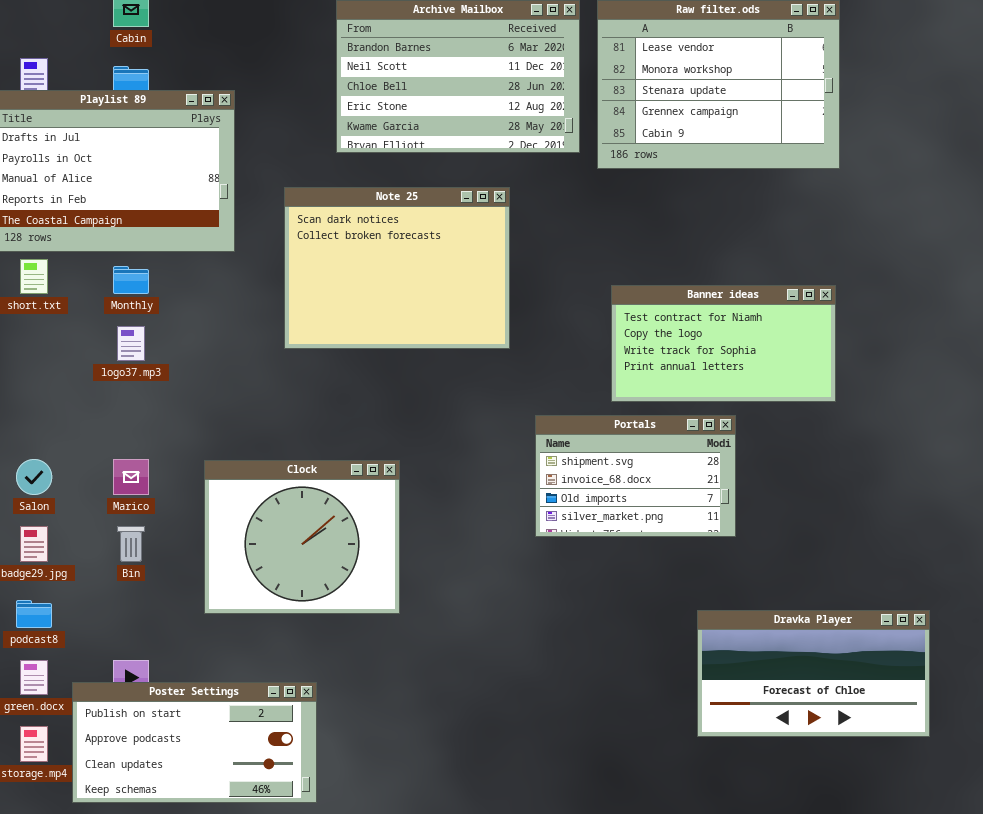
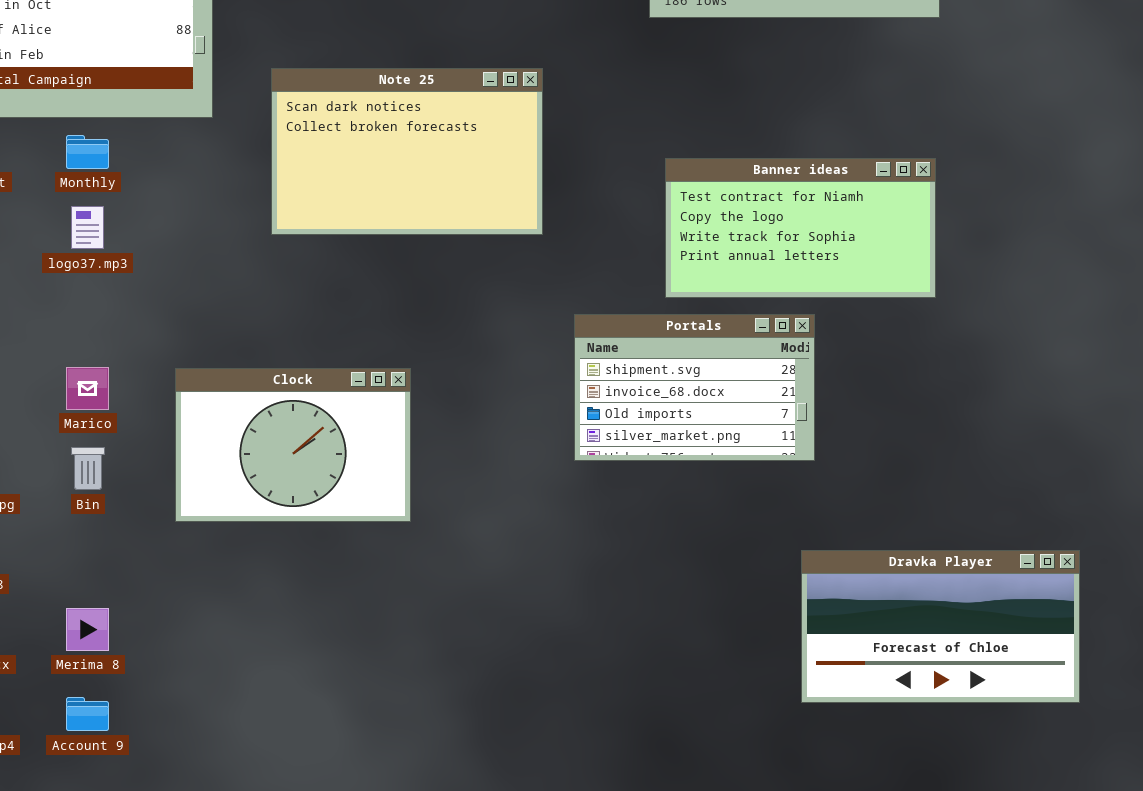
Note 25: [284,187,510,349] -> [271,68,543,235], resized
Clock: [204,460,400,614] -> [175,368,411,522], resized
Dravka Player: [697,610,930,737] -> [801,550,1080,703], moved
Poster Settings: [72,682,317,803] -> none, closed

